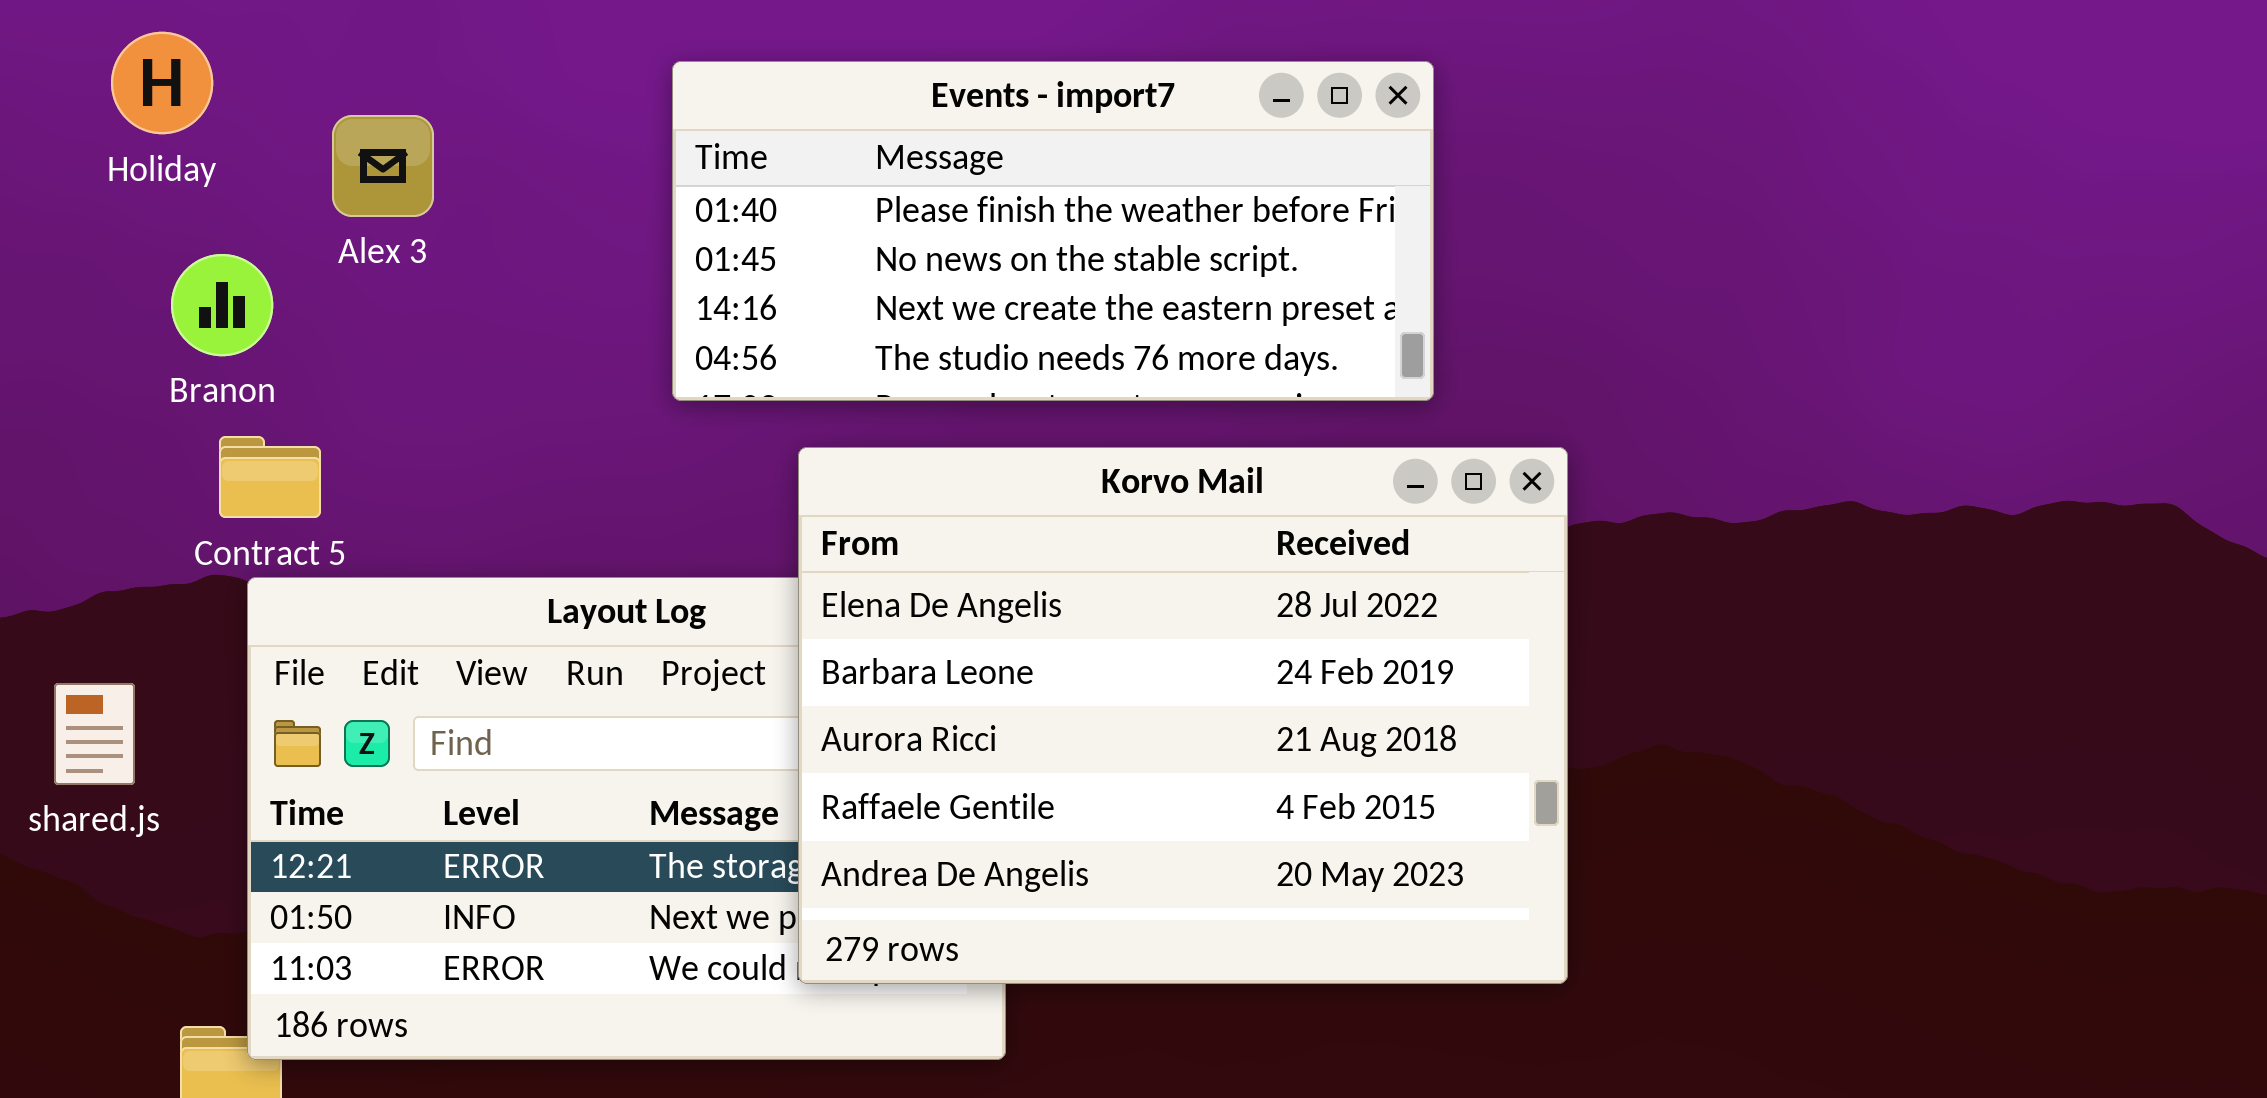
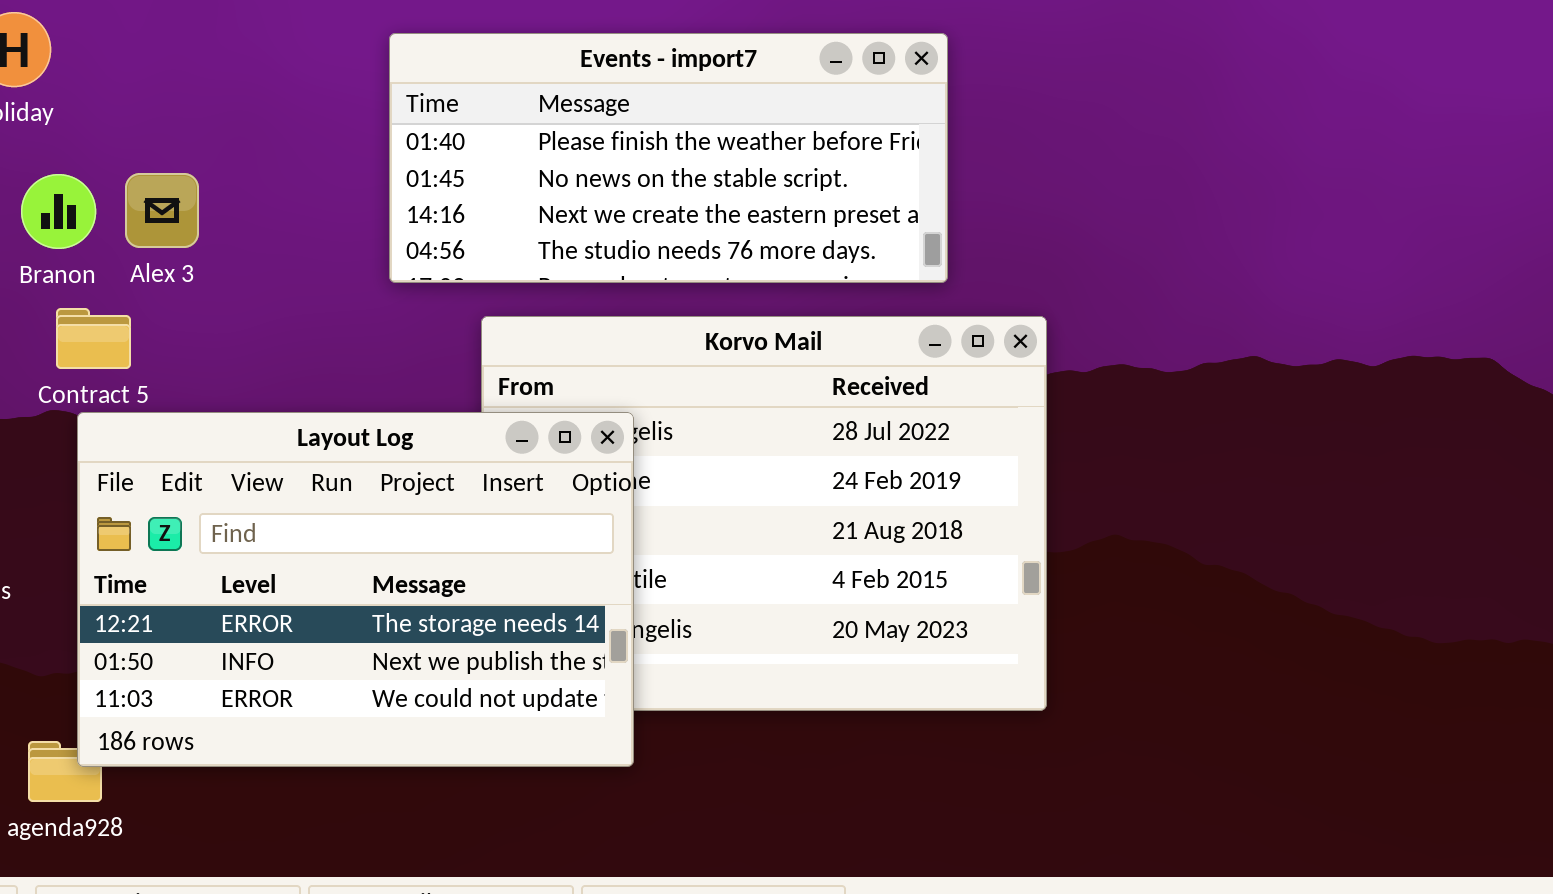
Alex 3: [332,115,434,217] -> [125,173,199,248], moved
Layout Log: [247,577,1006,1060] -> [77,412,634,767], raised

